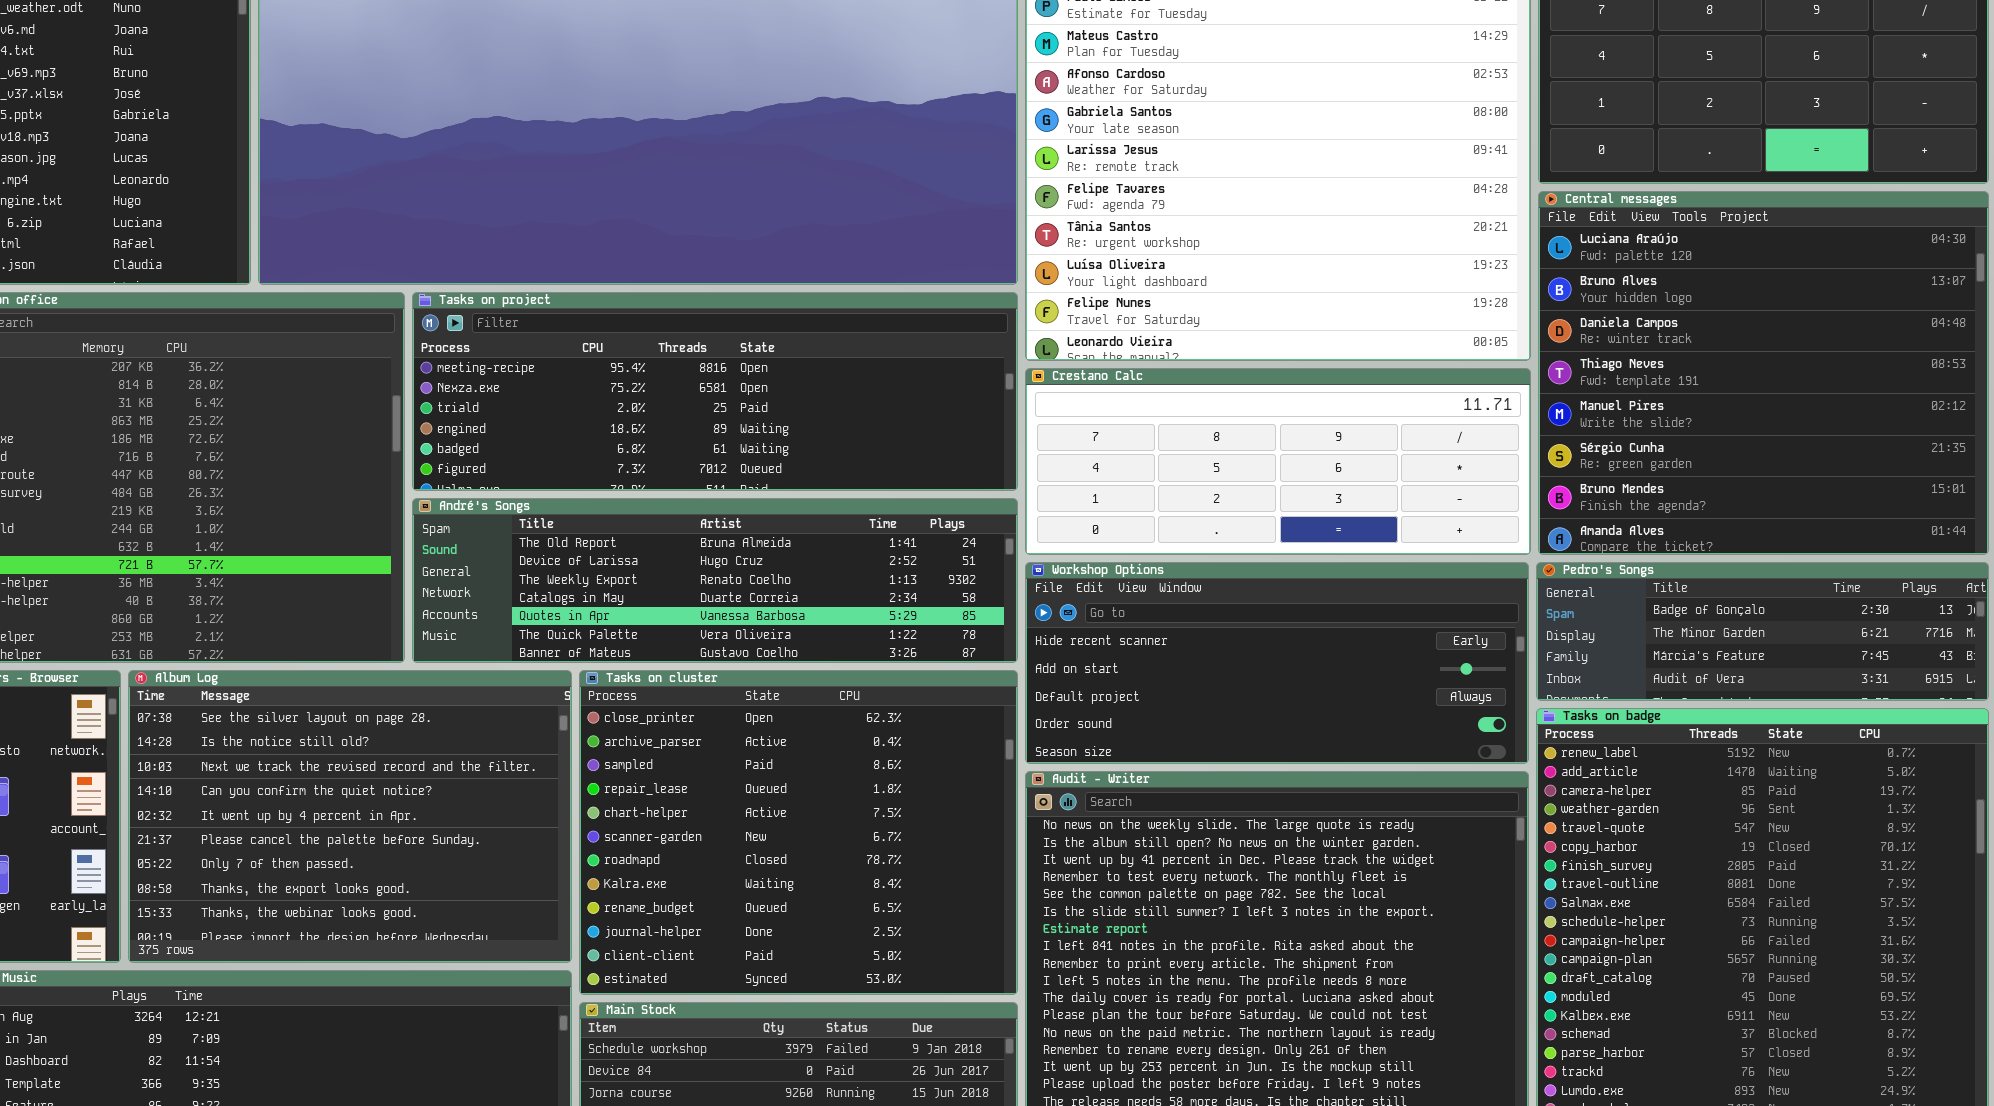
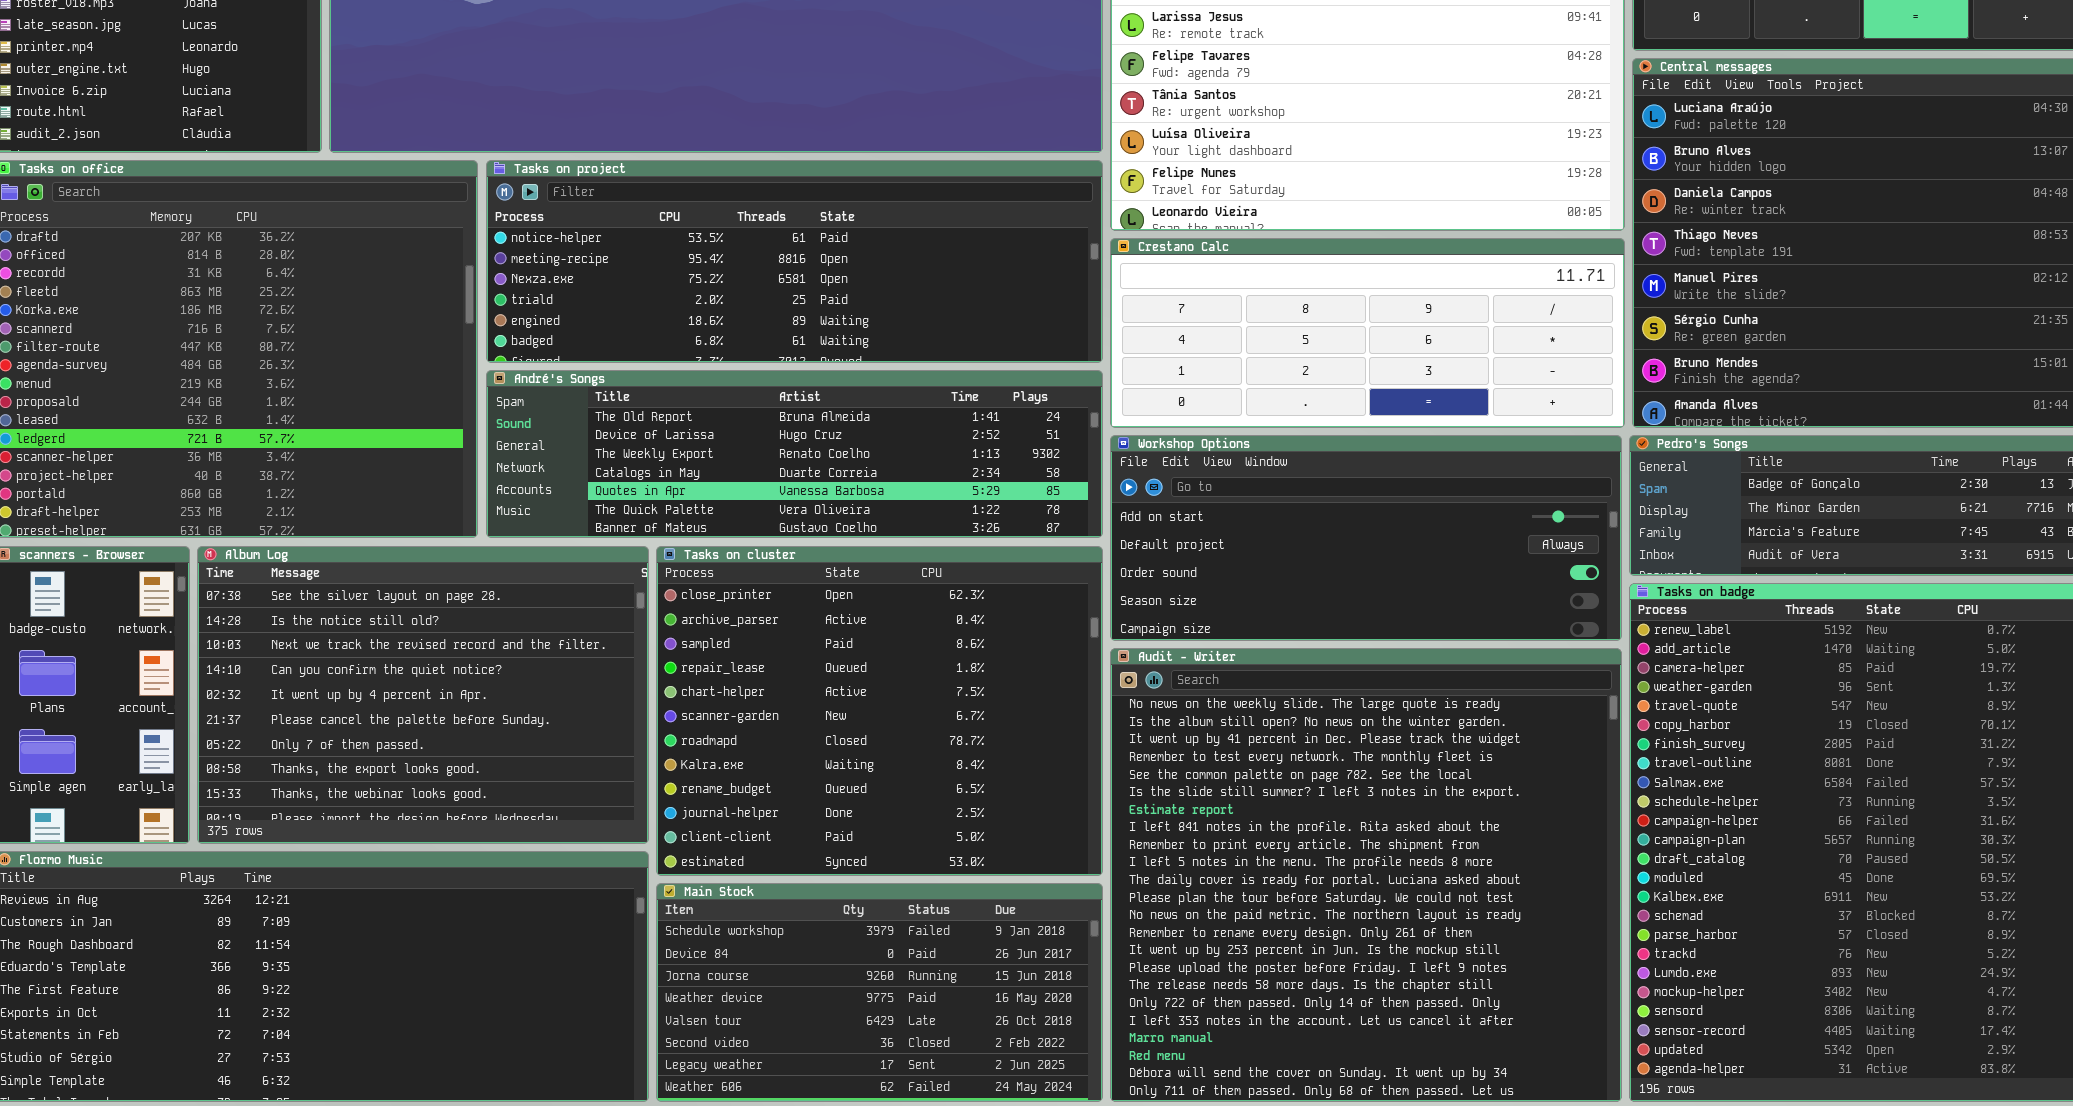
Tasks on project: [412,292,1018,491] -> [486,160,1103,363], scrolled up 1 row
Workshop Options: [1025,562,1529,764] -> [1110,435,1622,641], scrolled down 1 row

